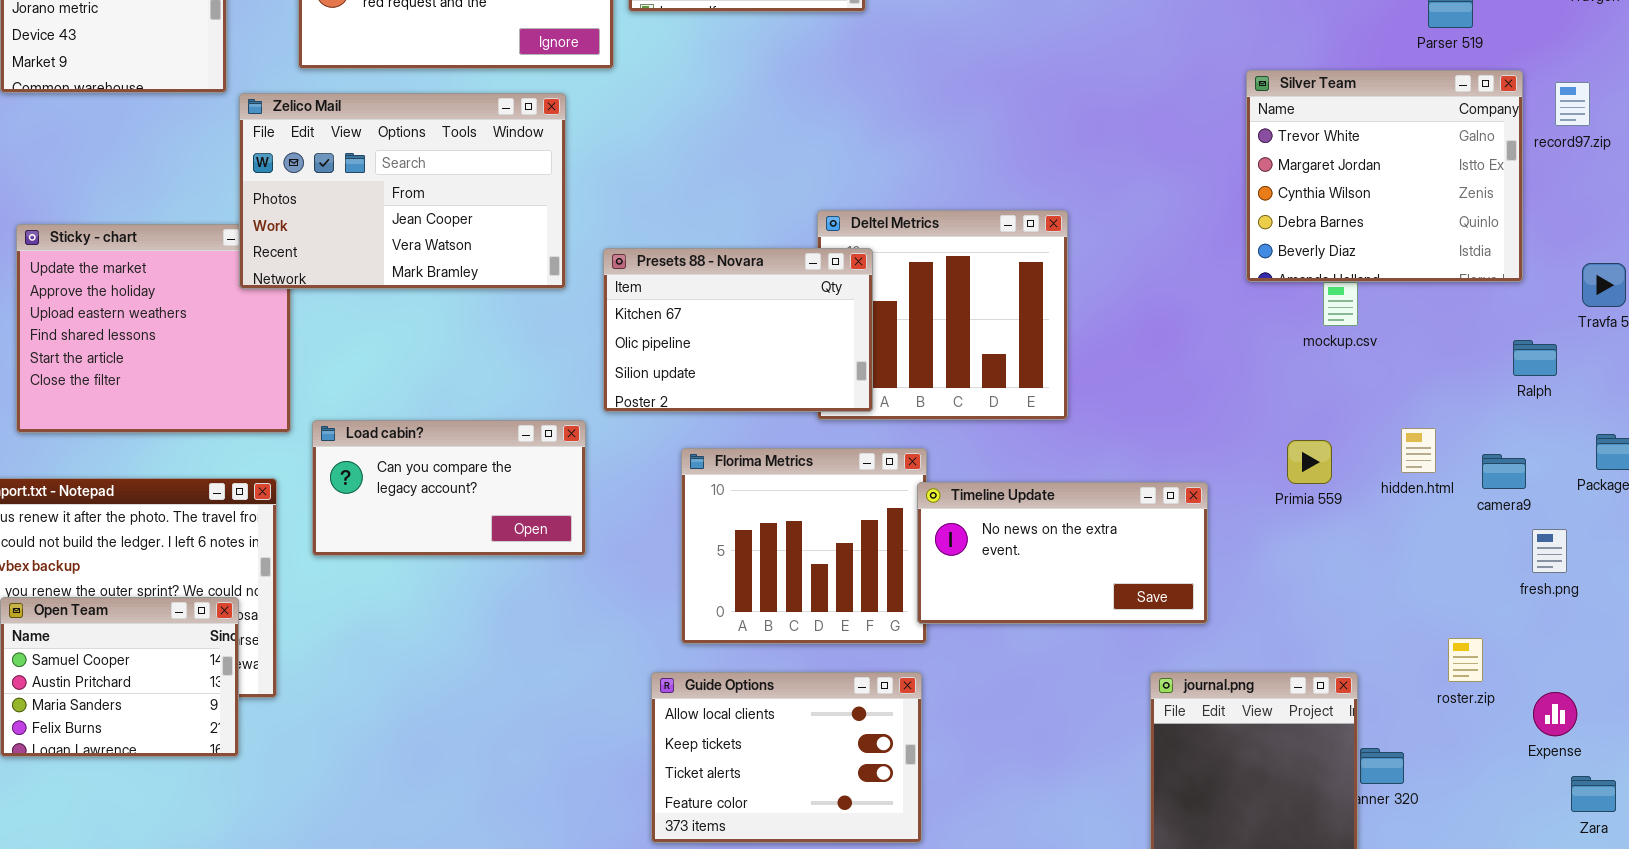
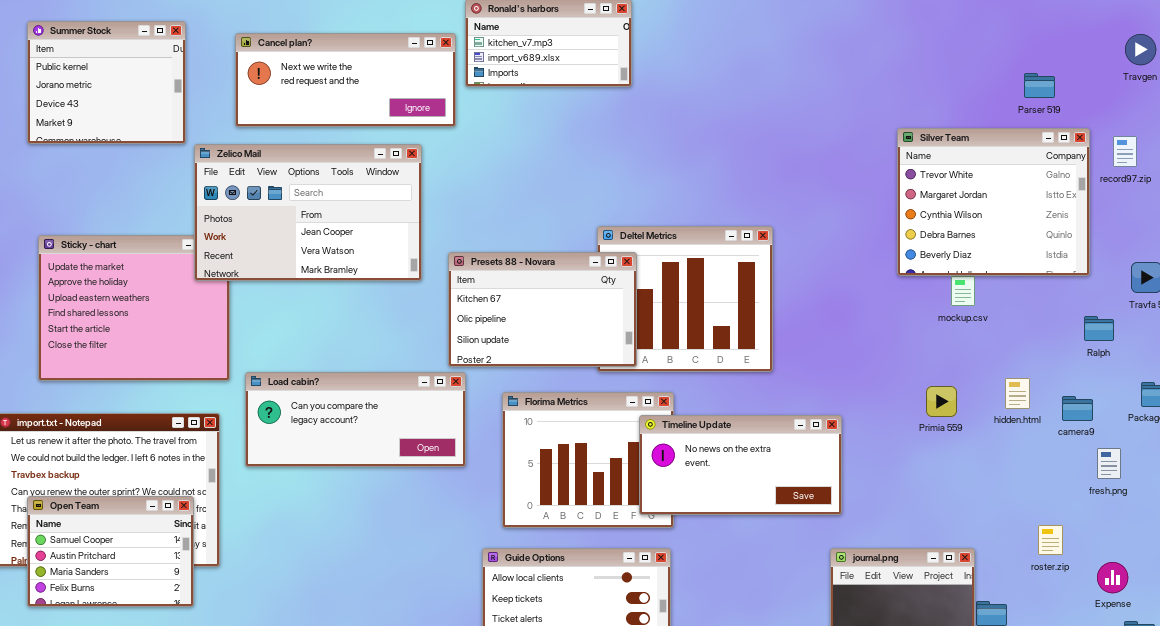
Load cabin?: [312,420,586,556] -> [245,372,466,467], resized
Timeline Update: [917,482,1208,624] -> [639,415,842,515], moved

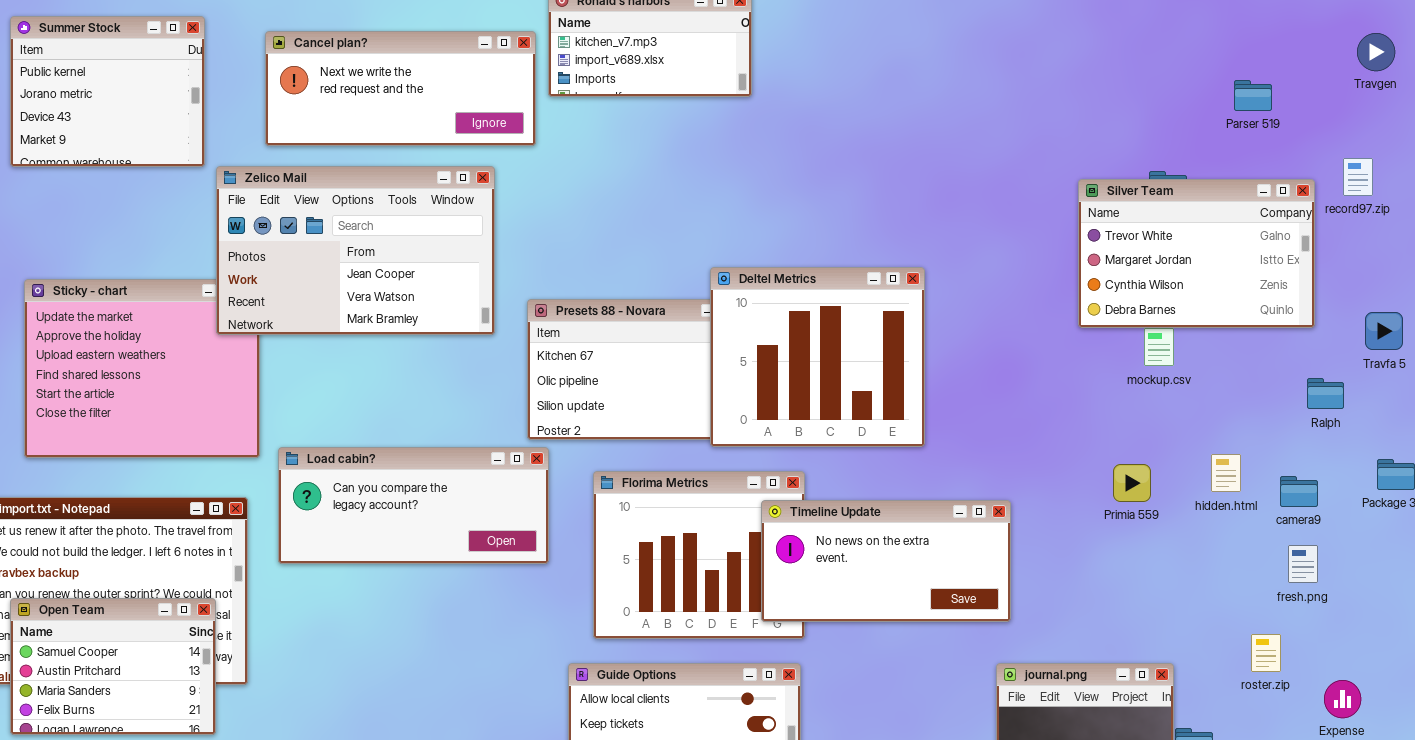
Silver Team: [897,128,1090,276] -> [1078,179,1315,328], resized
Deltel Metrics: [597,226,773,372] -> [710,267,925,447], raised
fresh.png: [1097,448,1121,479] -> [1288,545,1318,583], moved

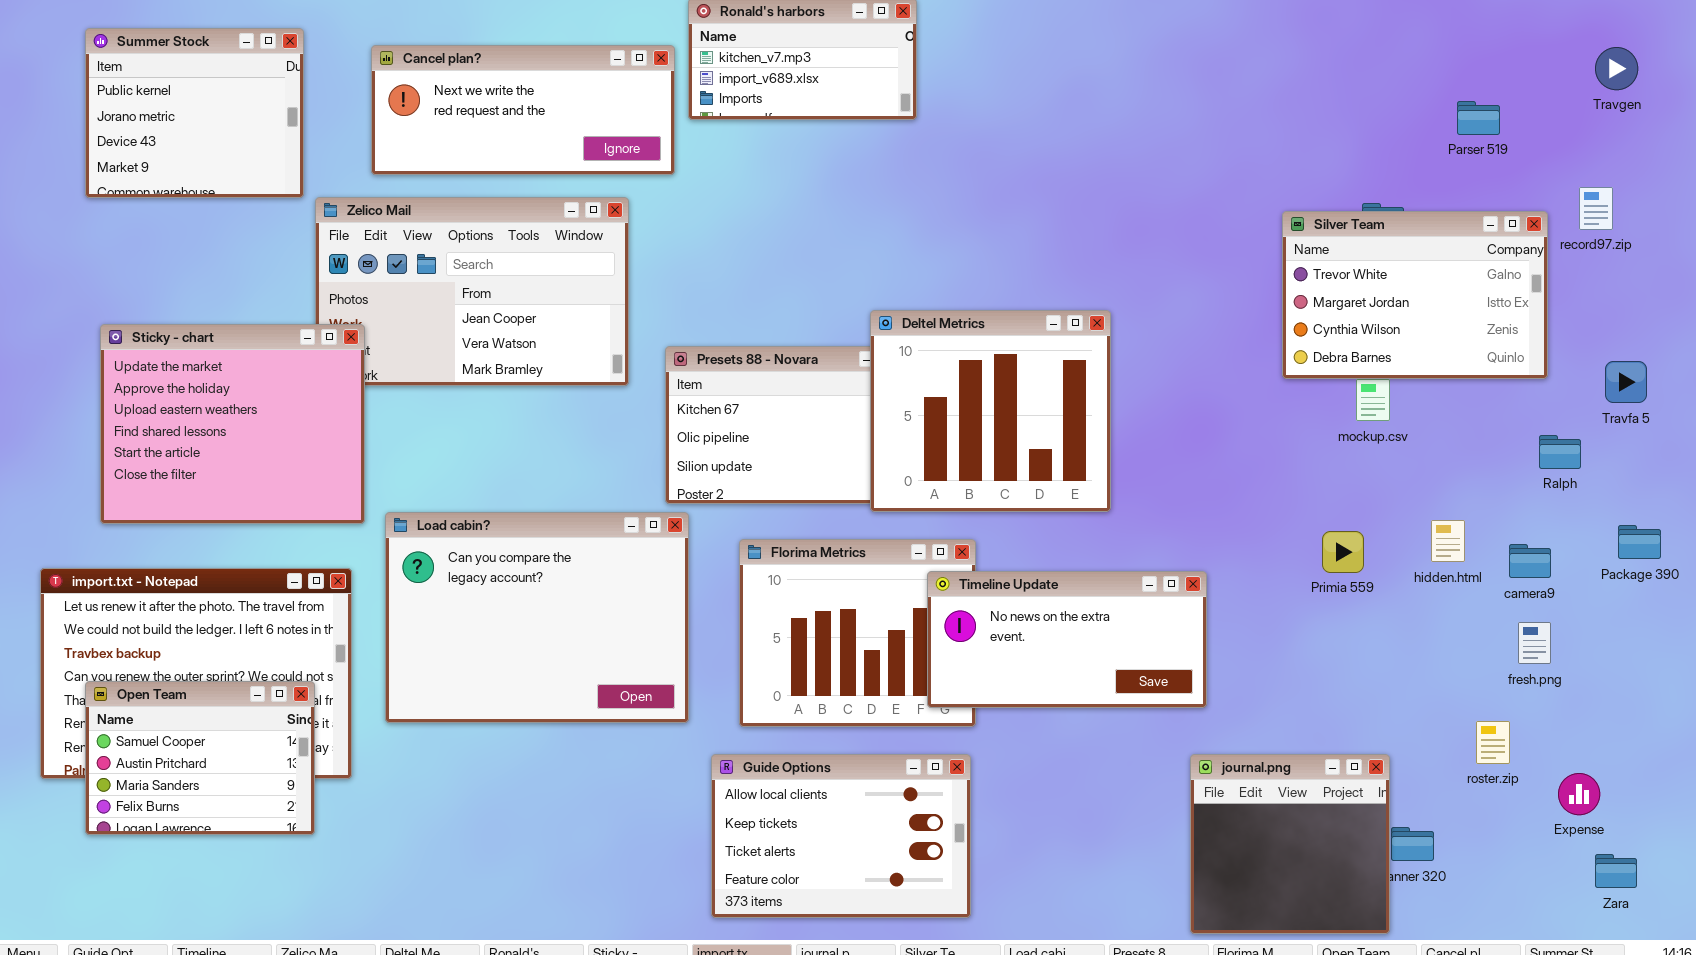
Sticky - chart: [24,279,260,458] -> [100,324,365,524], raised
Load cabin?: [278,447,549,564] -> [385,512,689,723], resized

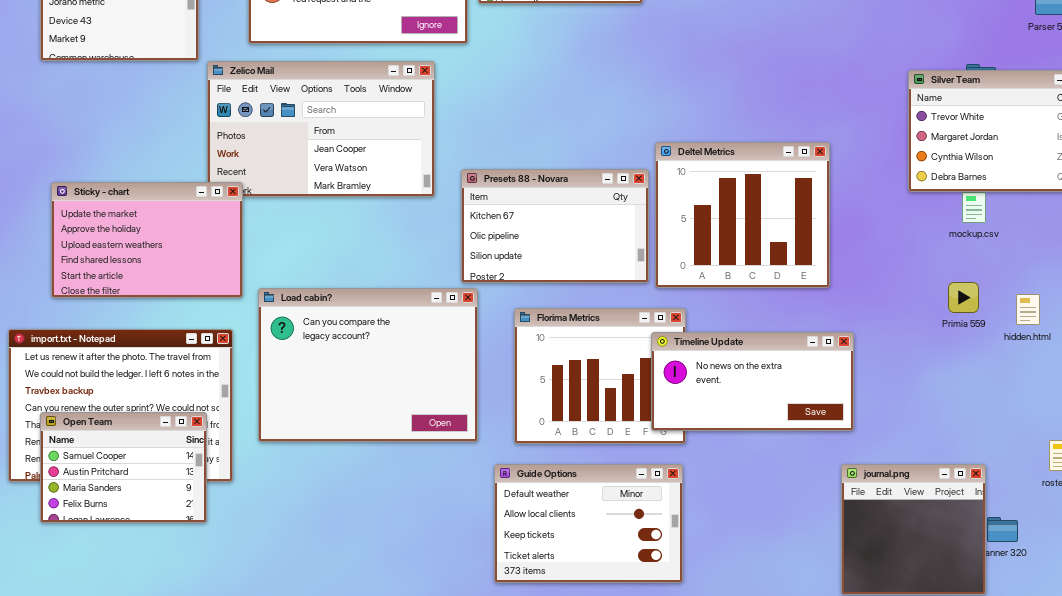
Deltel Metrics: [870,310,1111,512] -> [655,142,830,288], moved
Sticky - chart: [100,324,365,524] -> [51,182,243,298], resized
Primia 559: [1322,531,1364,573] -> [948,282,979,313], moved
Guide Options: [711,754,971,918] -> [494,464,683,583], scrolled up 1 row

